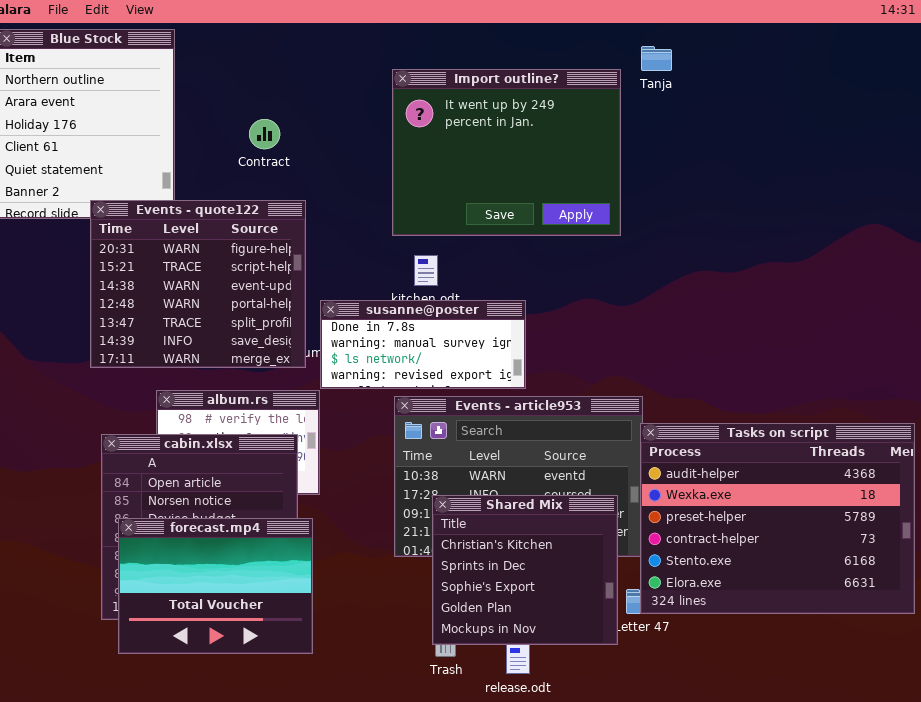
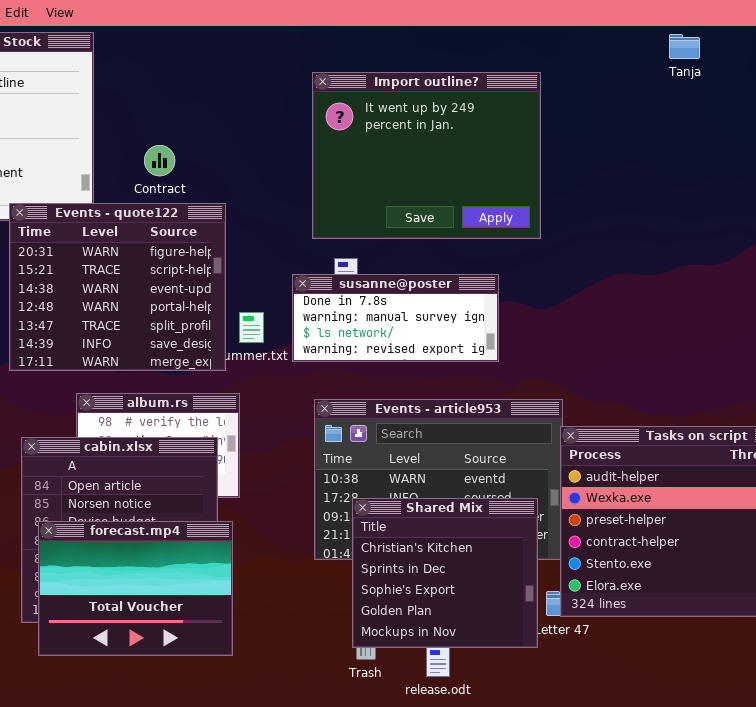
Tanja: [641,46,672,71] -> [669,34,700,59], moved
Contract: [249,119,280,149] -> [144,145,175,176], moved
susanne@poster: [320,300,526,389] -> [292,274,499,362], moved

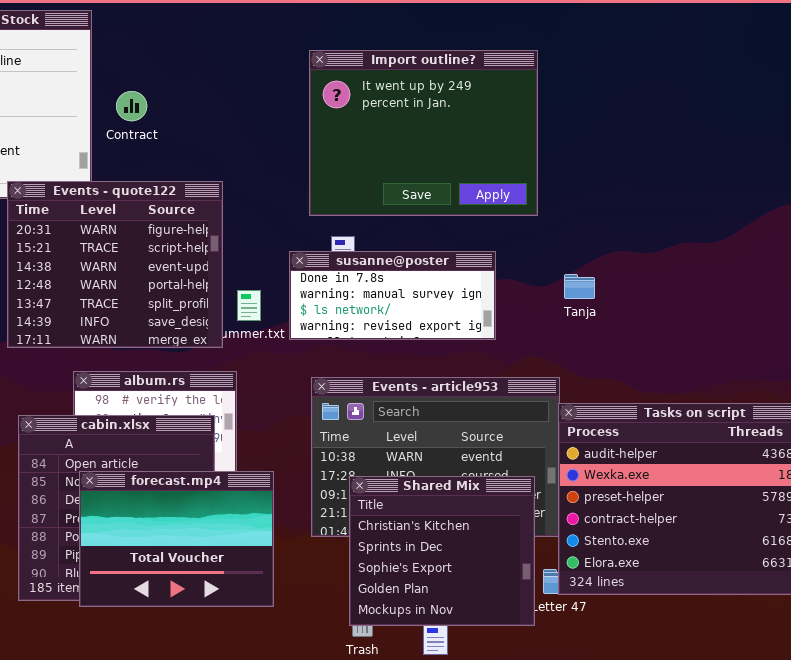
Tanja: [669,34,700,59] -> [564,274,595,299], moved
Contract: [144,145,175,176] -> [116,91,147,121], moved
forecast.mp4: [38,521,233,656] -> [79,471,274,607], moved

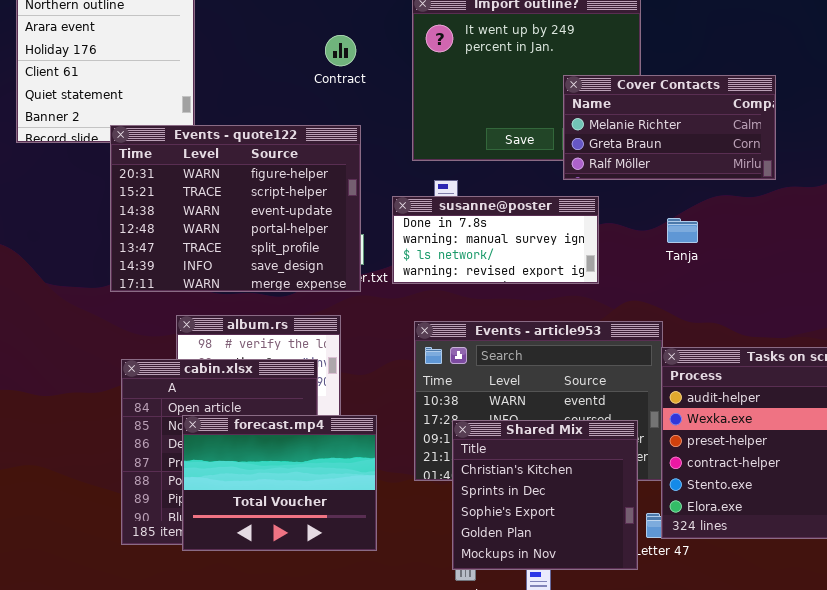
Contract: [116,91,147,121] -> [325,35,356,66], moved
Cover Contacts: none -> [563,75,776,180], opened
Events - quote122: [7,181,223,348] -> [110,125,361,292], resized

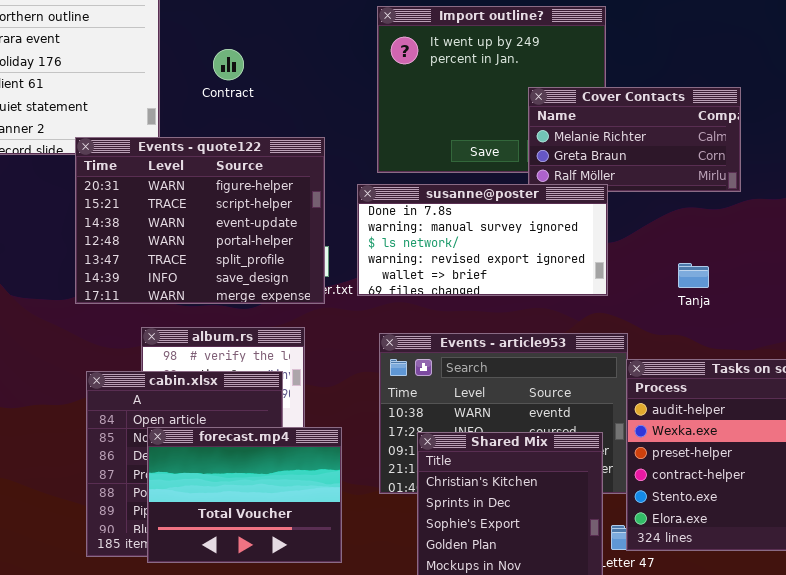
Contract: [325,35,356,66] -> [213,49,244,80], moved
susanne@poster: [392,196,599,284] -> [357,184,608,296], resized
Tanja: [667,218,698,243] -> [678,263,709,288], moved

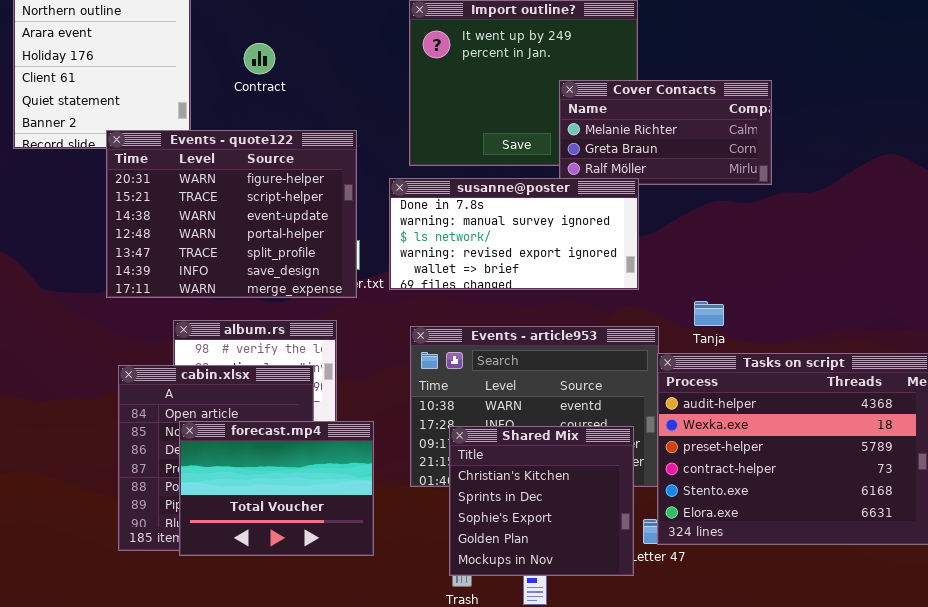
Tanja: [678,263,709,288] -> [694,301,724,326], moved

